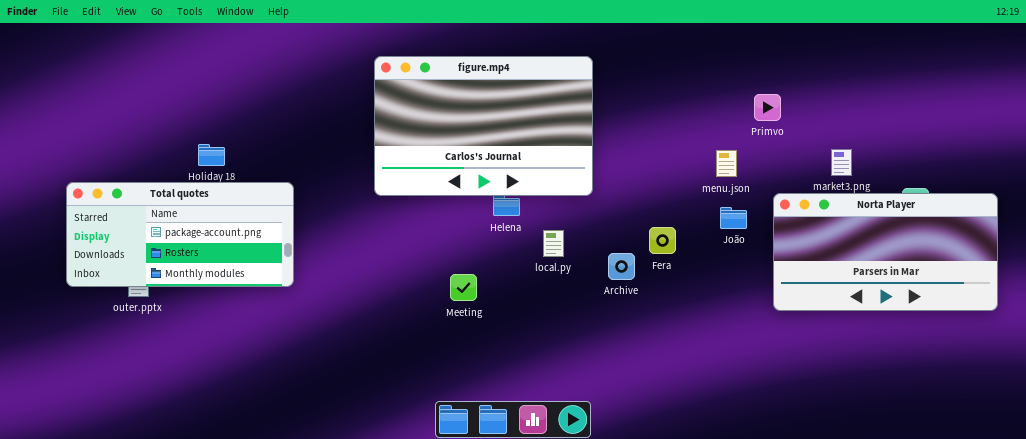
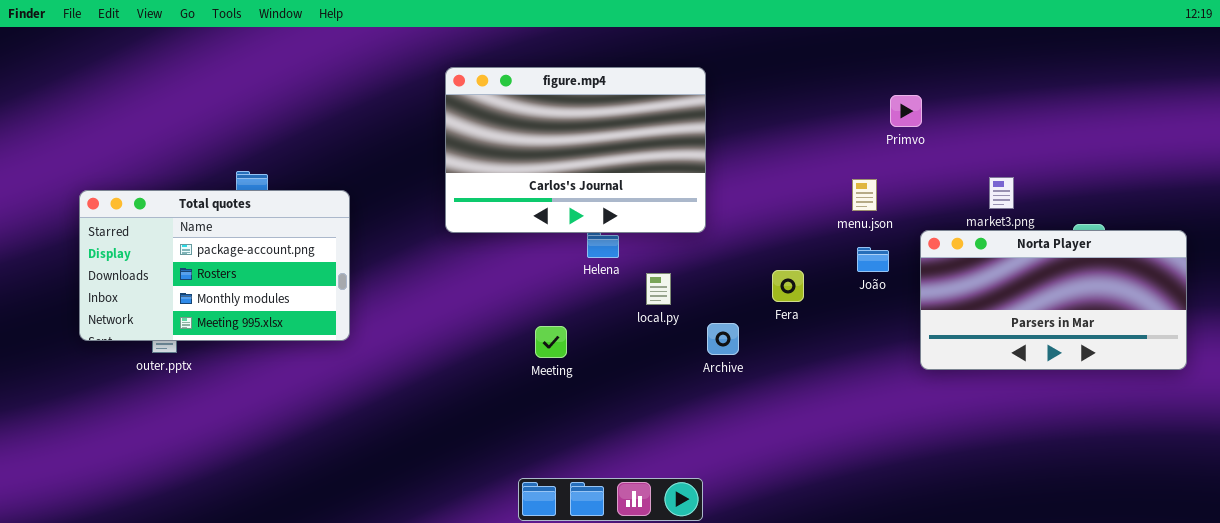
Primvo: [754,94,781,121] -> [890,95,922,127], moved
Total quotes: [66,182,294,287] -> [79,190,350,341], resized
Archive: [608,253,635,280] -> [707,323,739,355], moved

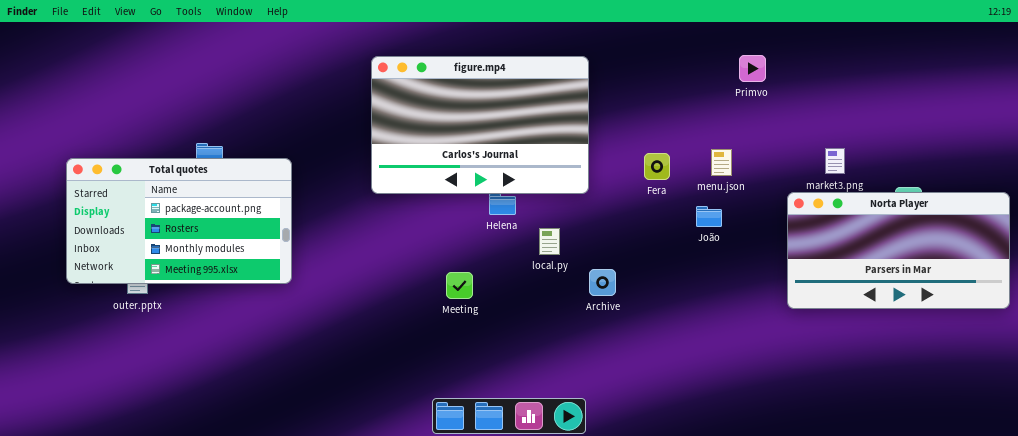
Primvo: [890,95,922,127] -> [739,55,766,82], moved
Norta Player: [920,230,1187,370] -> [787,192,1010,309], moved
João: [857,247,889,272] -> [696,206,722,227], moved
Fera: [772,270,804,302] -> [644,153,670,180], moved

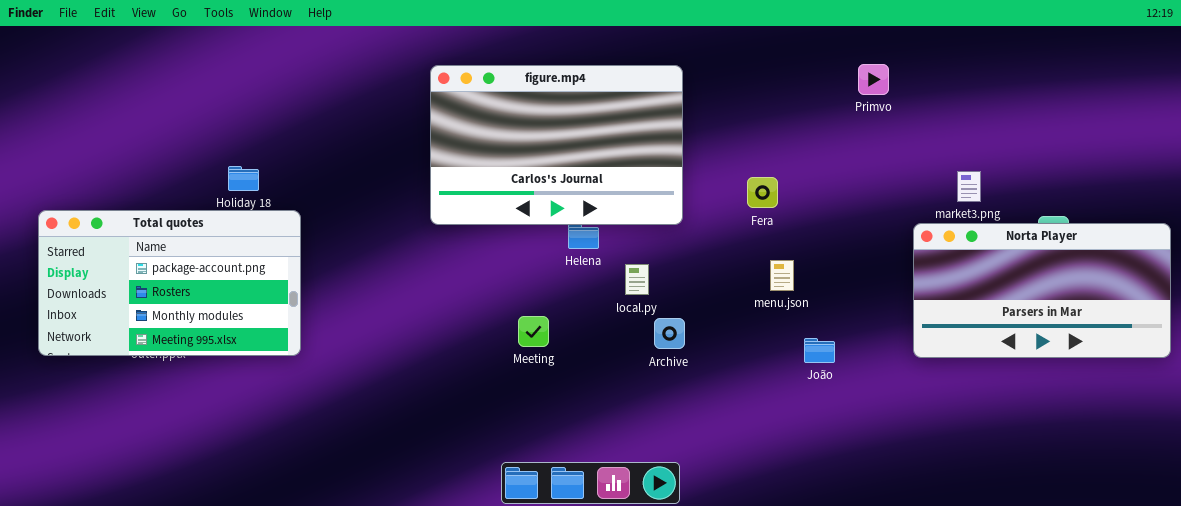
menu.json: [711,149,732,176] -> [770,260,794,291], moved
Total quotes: [66,158,292,284] -> [38,210,301,356], moved
João: [696,206,722,227] -> [804,338,835,363], moved
Archive: [589,269,616,296] -> [654,318,685,349], moved

